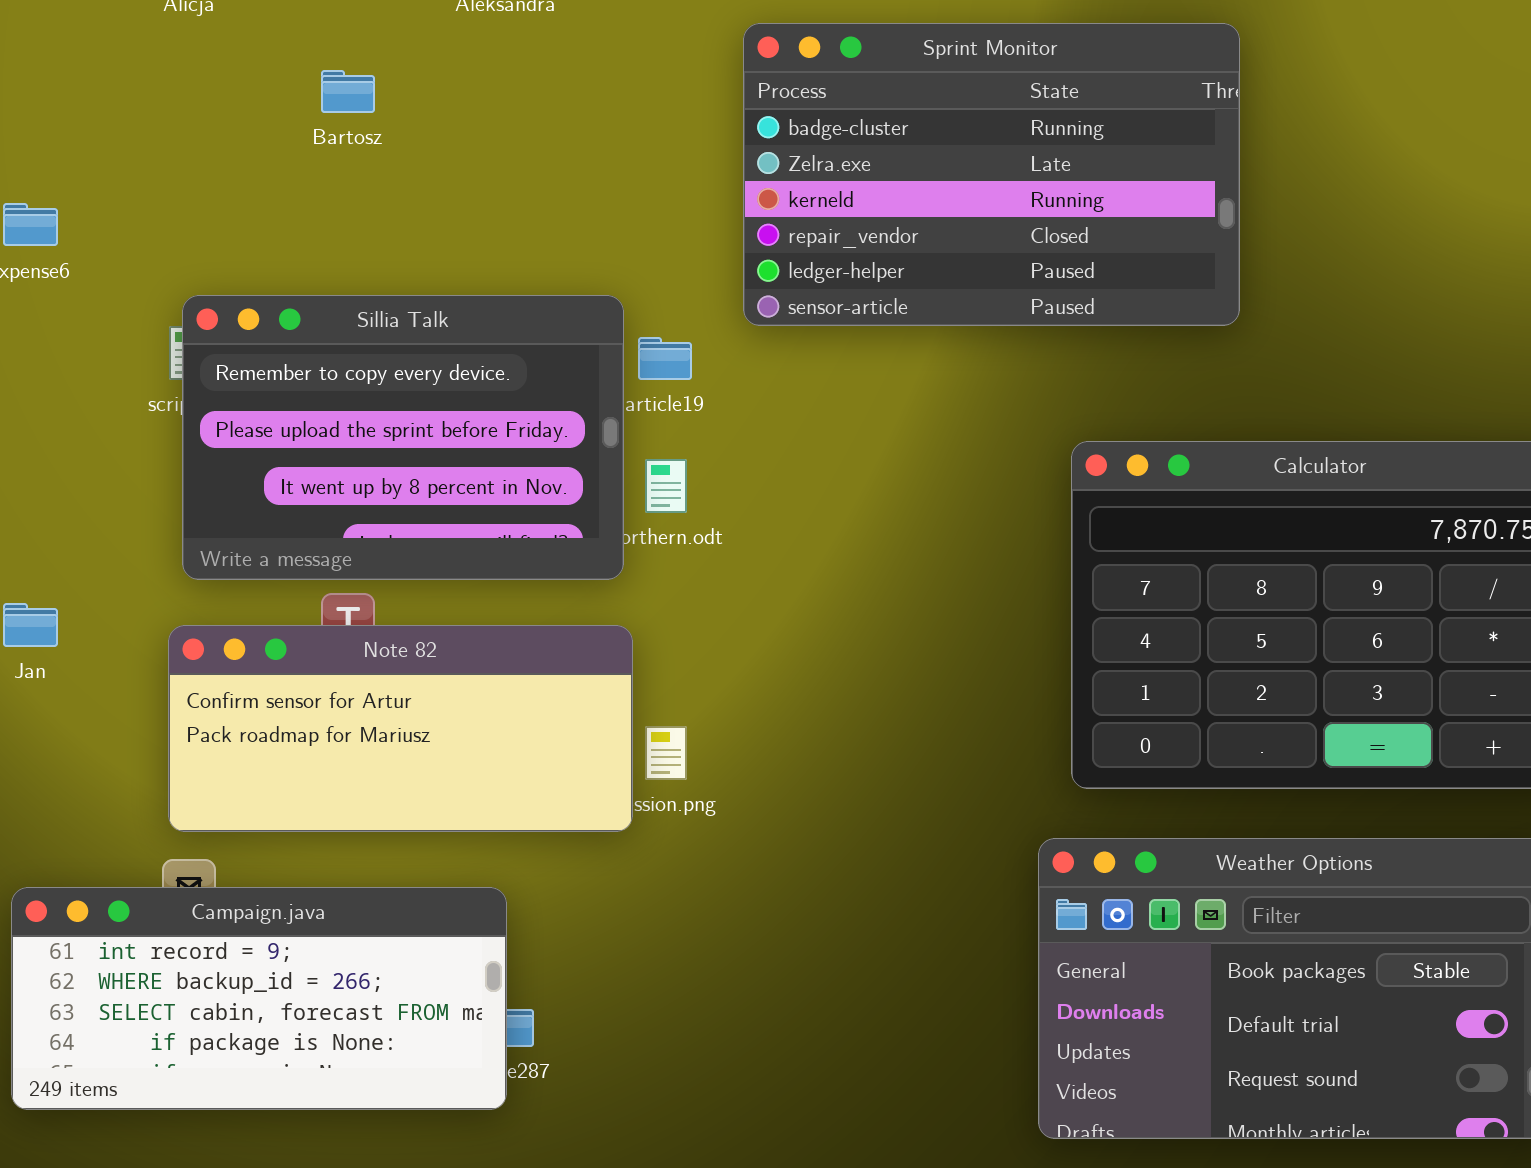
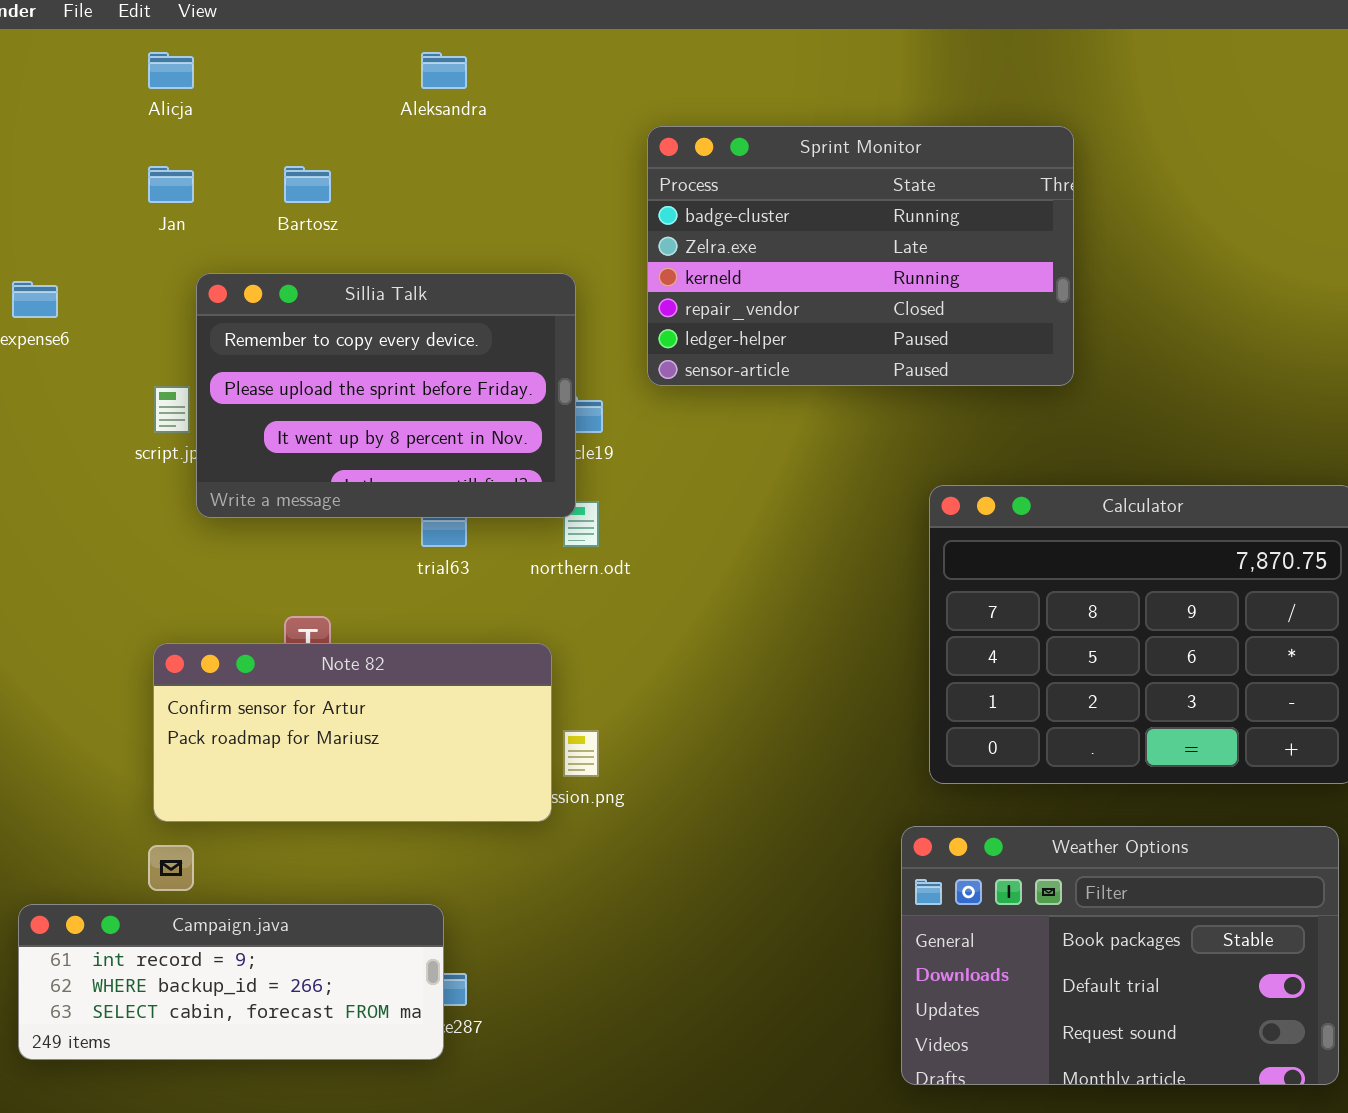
Sillia Talk: [182,295,624,580] -> [196,273,576,518], moved
Jan: [3,603,58,647] -> [148,166,194,203], moved
Campaign.java: [11,887,507,1110] -> [18,904,444,1060], resized

